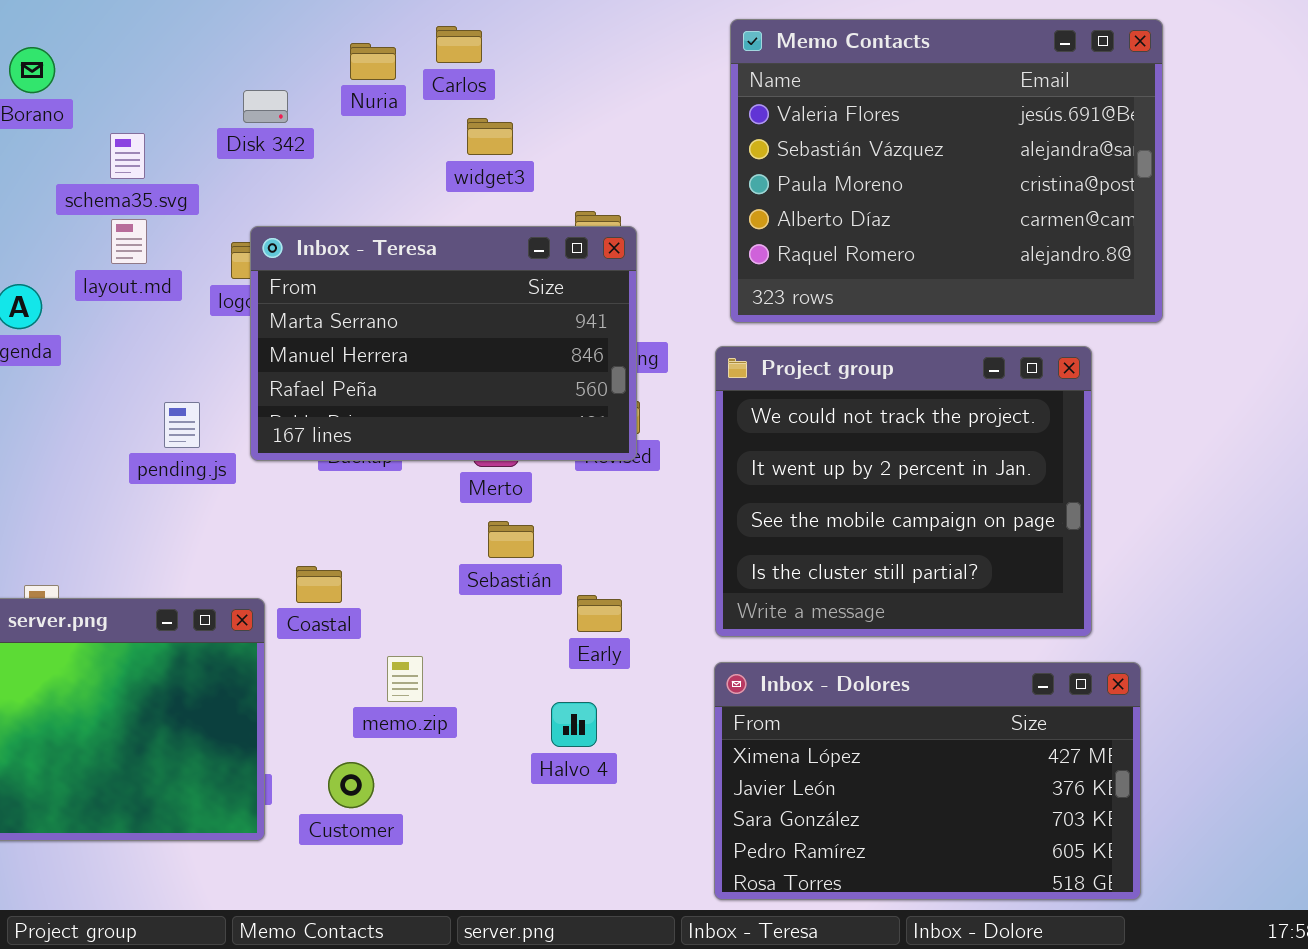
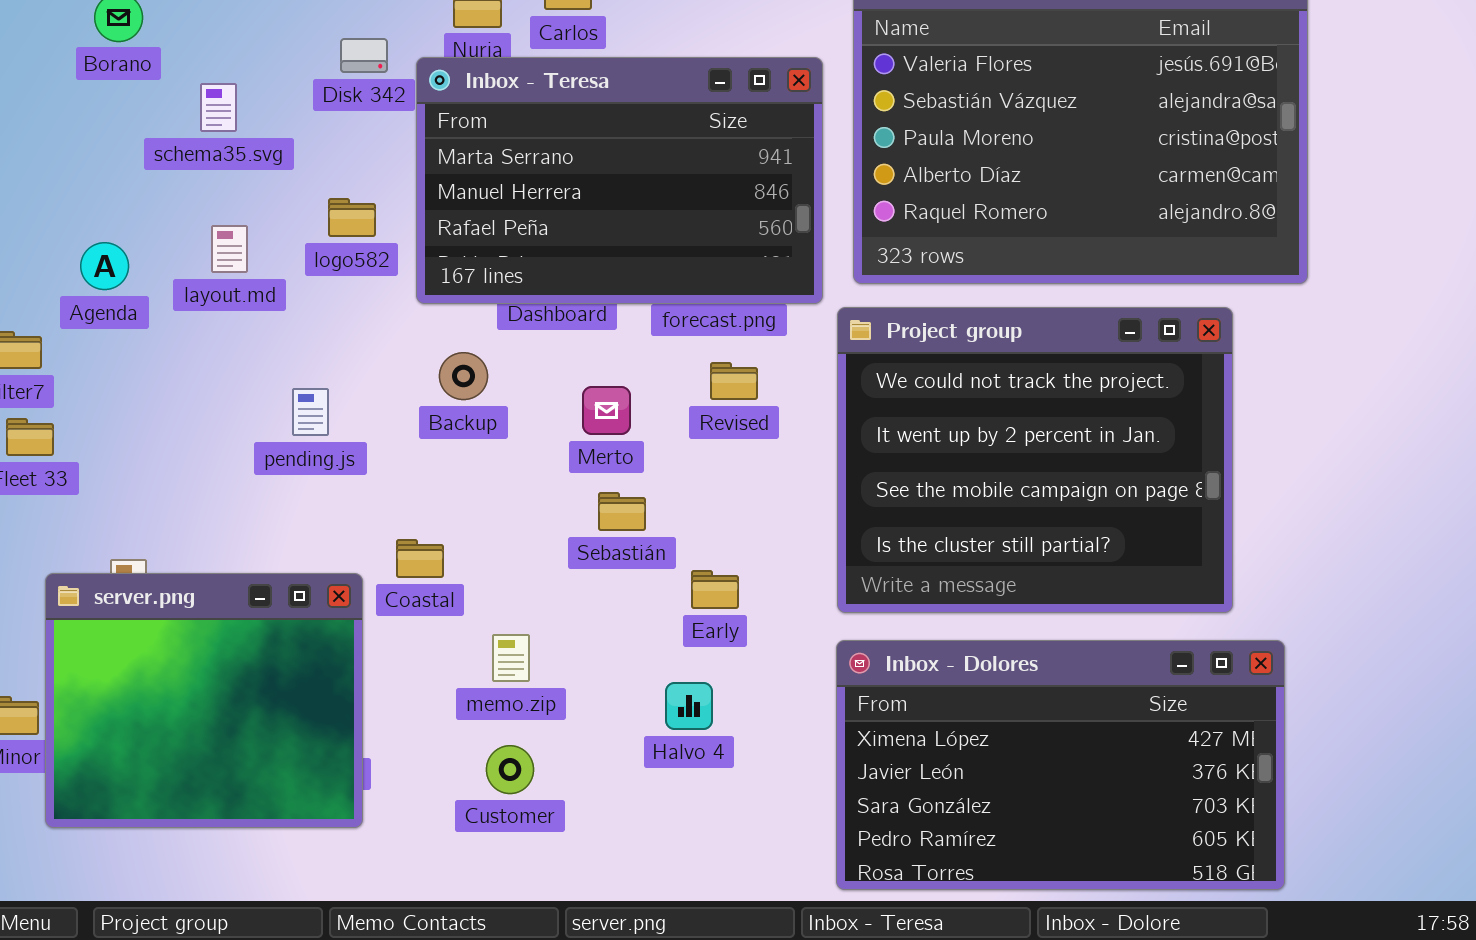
layout.md: [111,219,147,264] -> [211,225,248,273], moved
Inbox - Teresa: [250,226,637,461] -> [416,57,823,304], moved
pending.js: [164,402,200,448] -> [292,388,329,436], moved
Customer: [328,762,374,808] -> [486,745,534,794], moved

